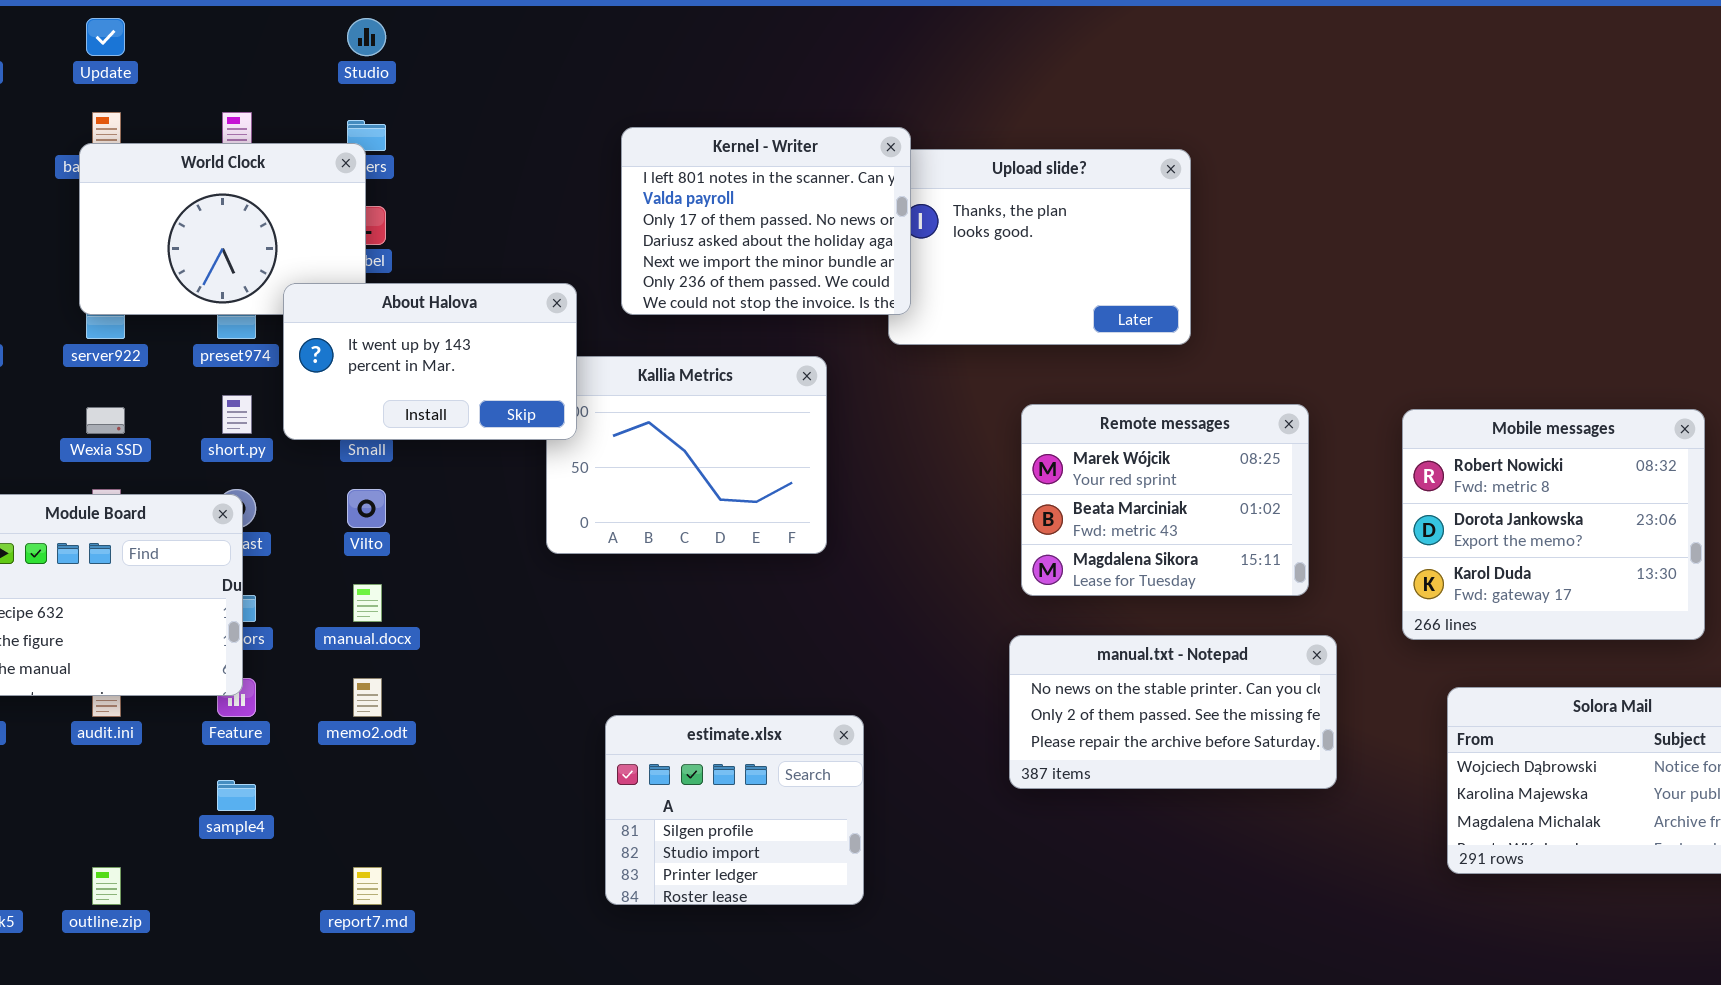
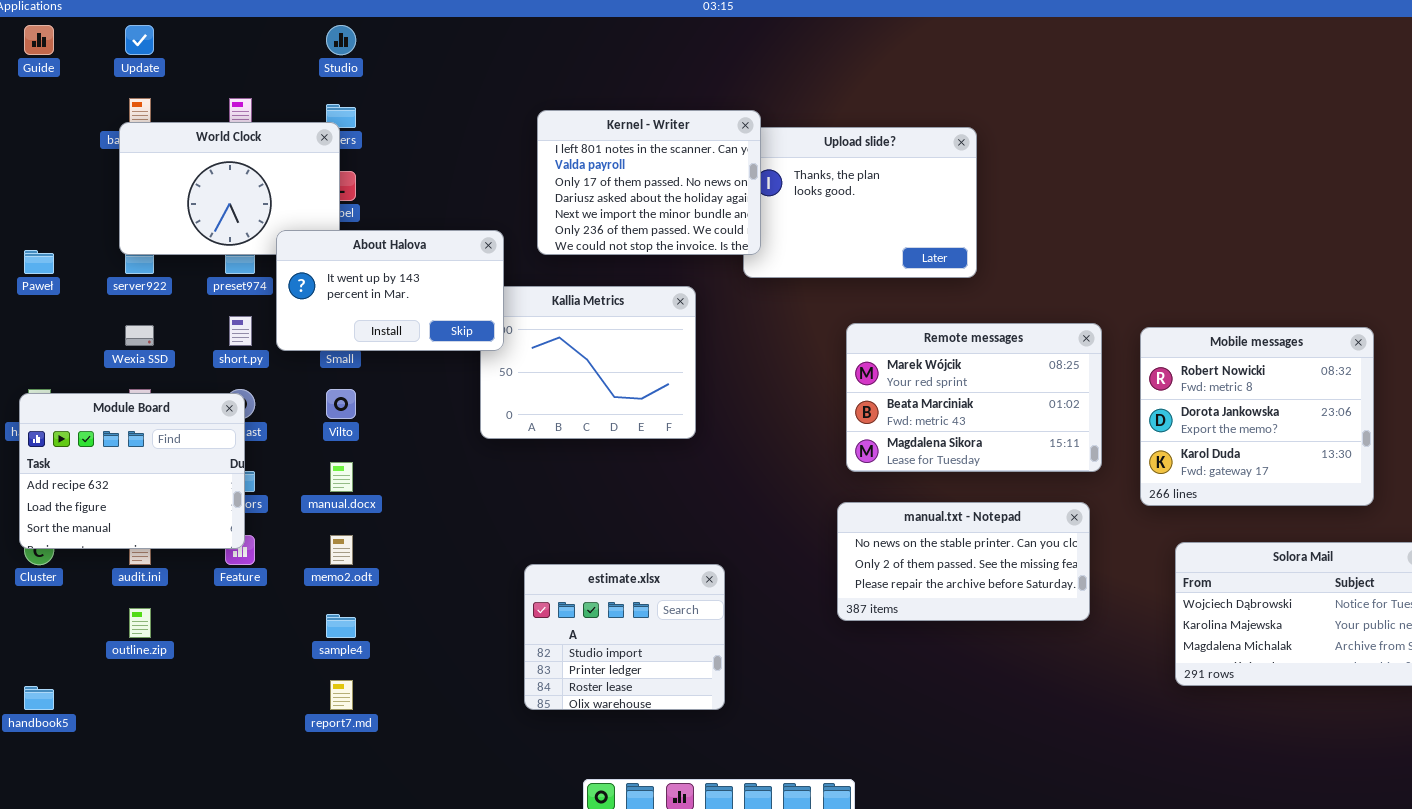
Remote messages: [1021,404,1309,596] -> [846,323,1102,472], resized
estimate.xlsx: [605,715,864,905] -> [524,564,725,710], scrolled down 1 row
sample4: [217,780,256,811] -> [326,614,356,638], moved
outline.zip: [92,867,121,905] -> [129,608,151,638], moved

